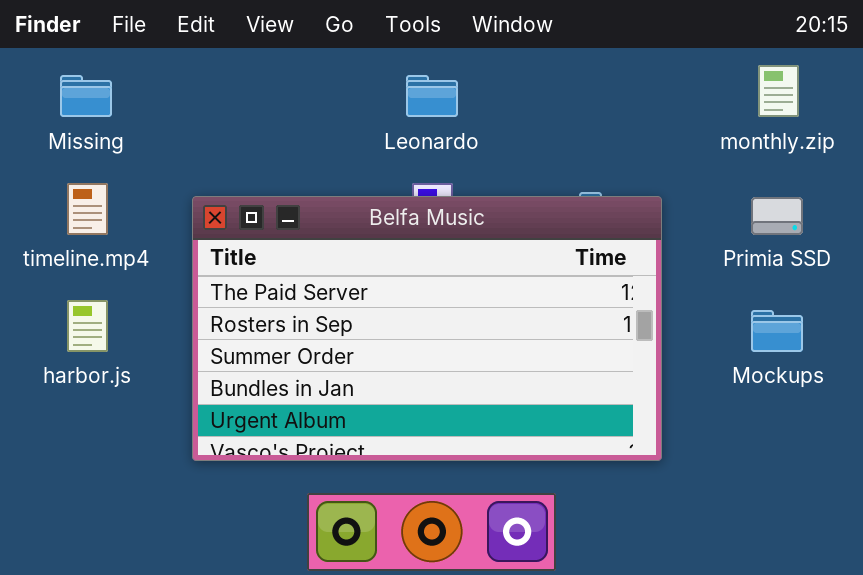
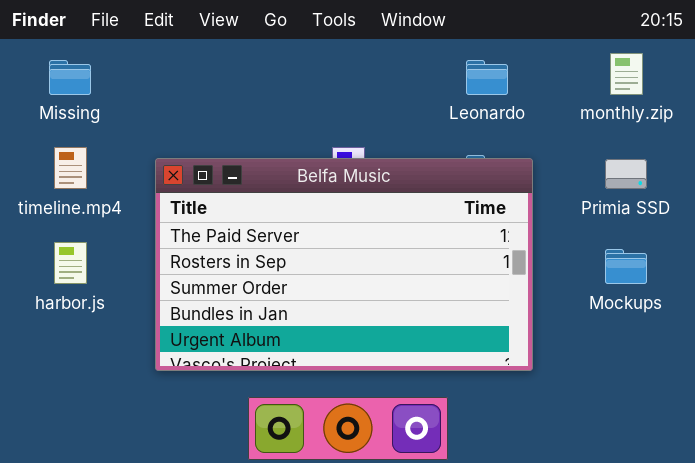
Leonardo: [406,75,458,117] -> [466,60,508,95], moved

